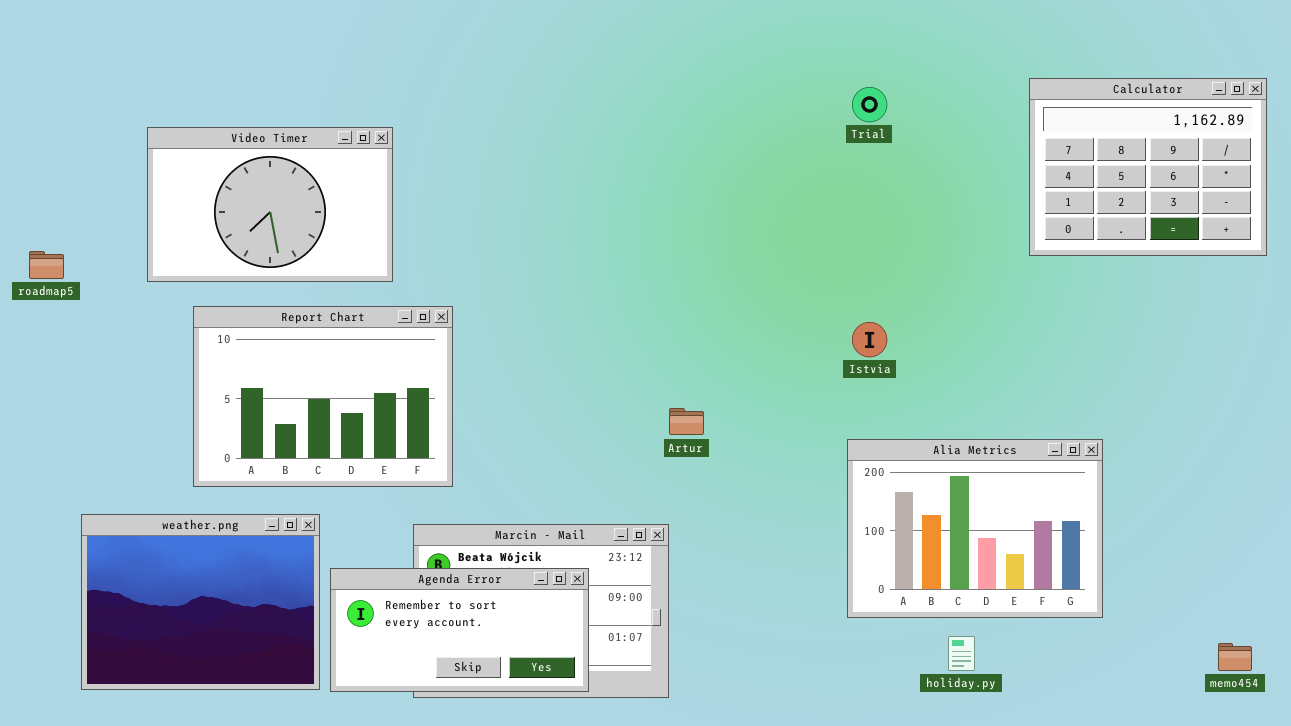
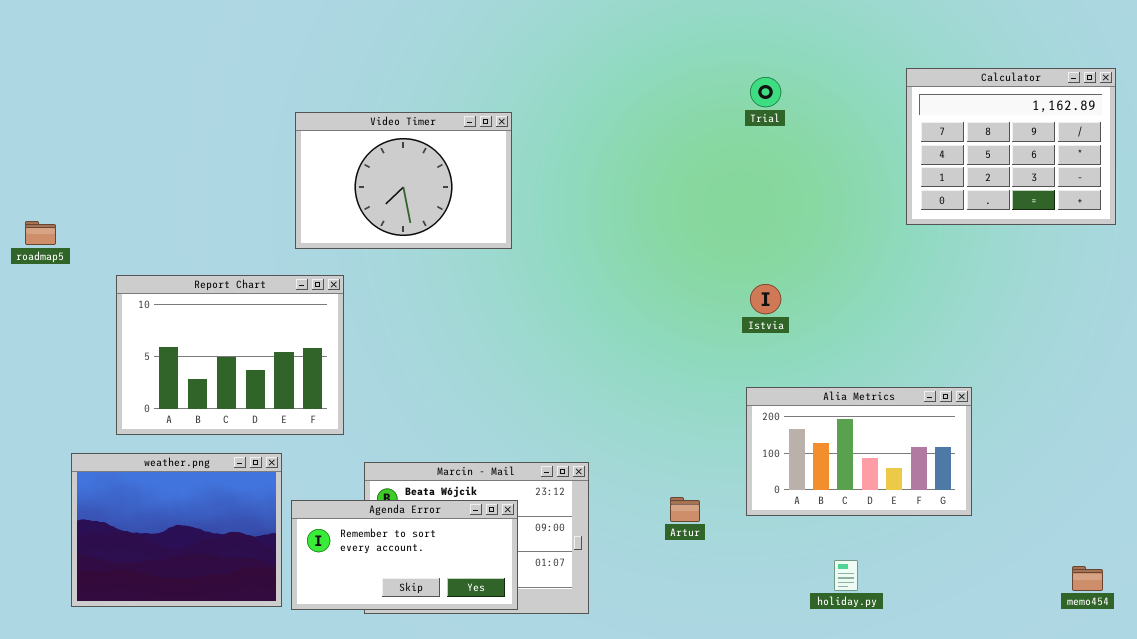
Video Timer: [147,127,393,282] -> [295,112,512,249], moved
Report Chart: [193,306,453,487] -> [116,275,344,435], moved
Artur: [669,408,704,435] -> [670,497,700,522], moved
Alia Metrics: [847,439,1103,618] -> [746,387,972,516], resized

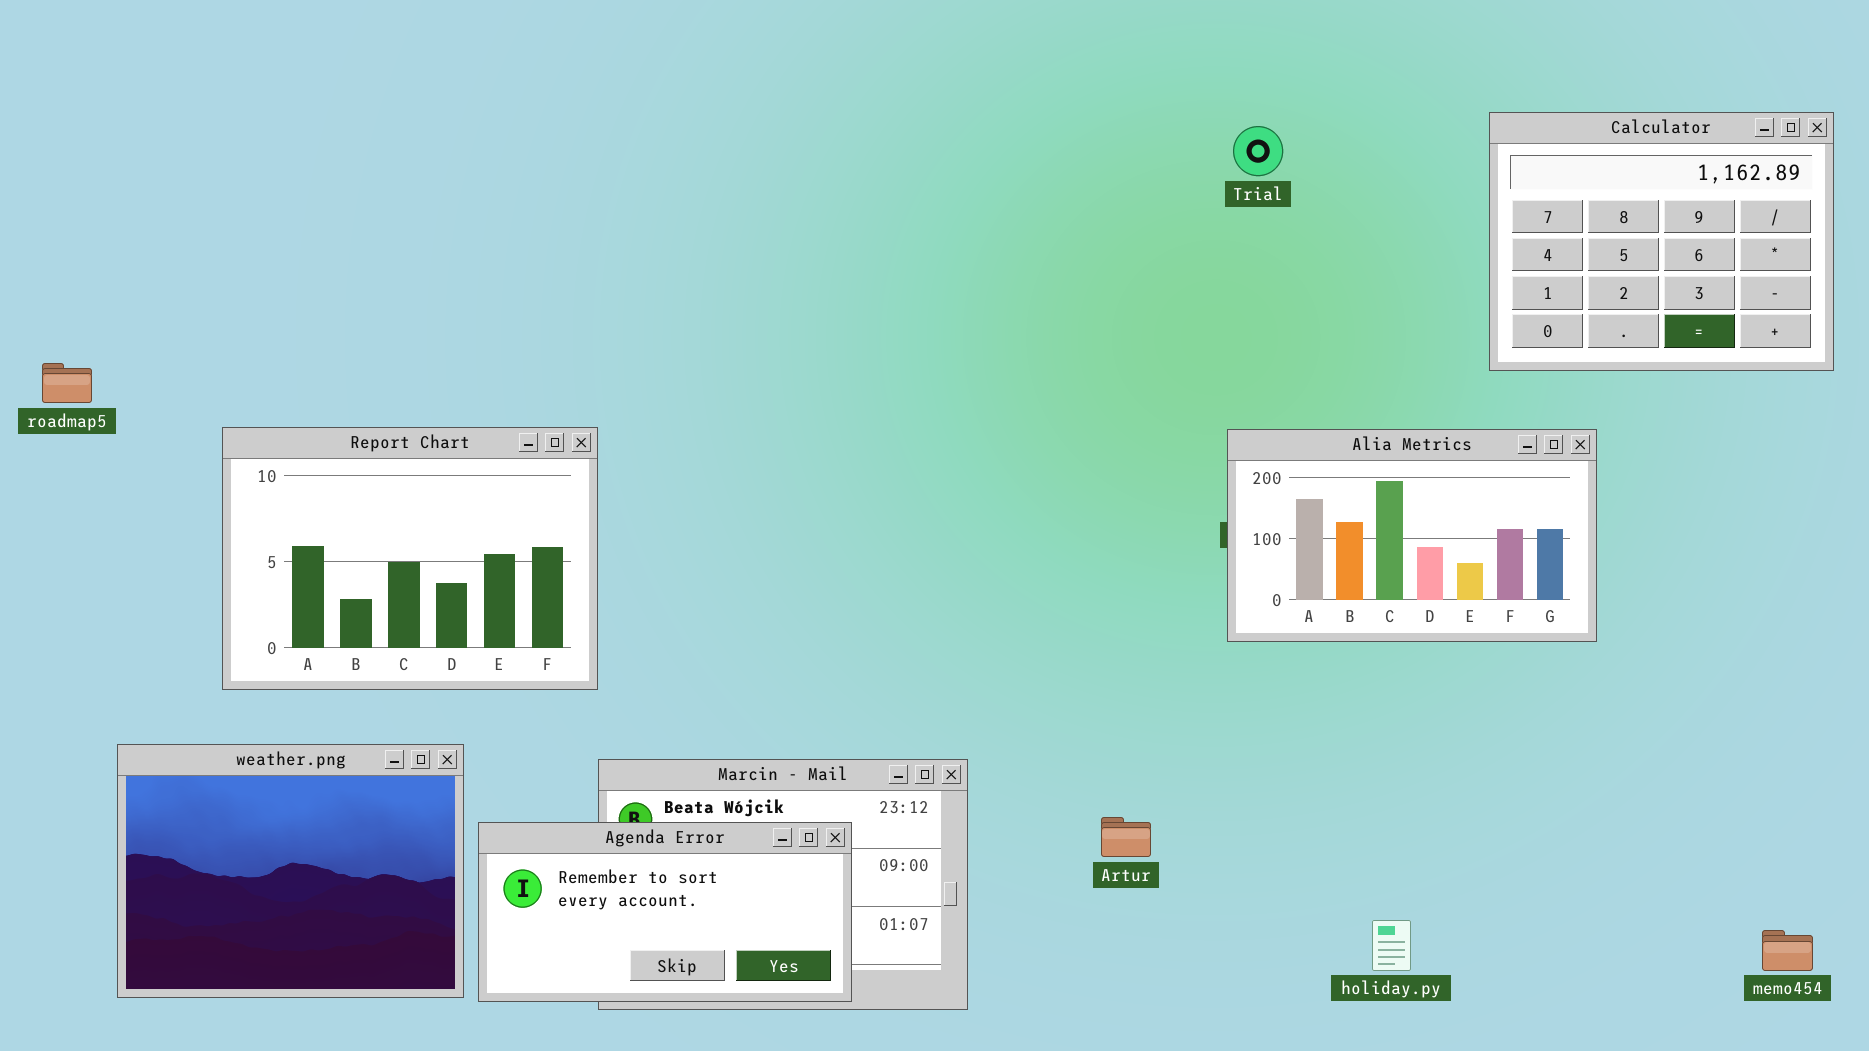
Video Timer: [295,112,512,249] -> none, closed
Report Chart: [116,275,344,435] -> [222,427,598,690], moved
Alia Metrics: [746,387,972,516] -> [1227,429,1597,642], moved

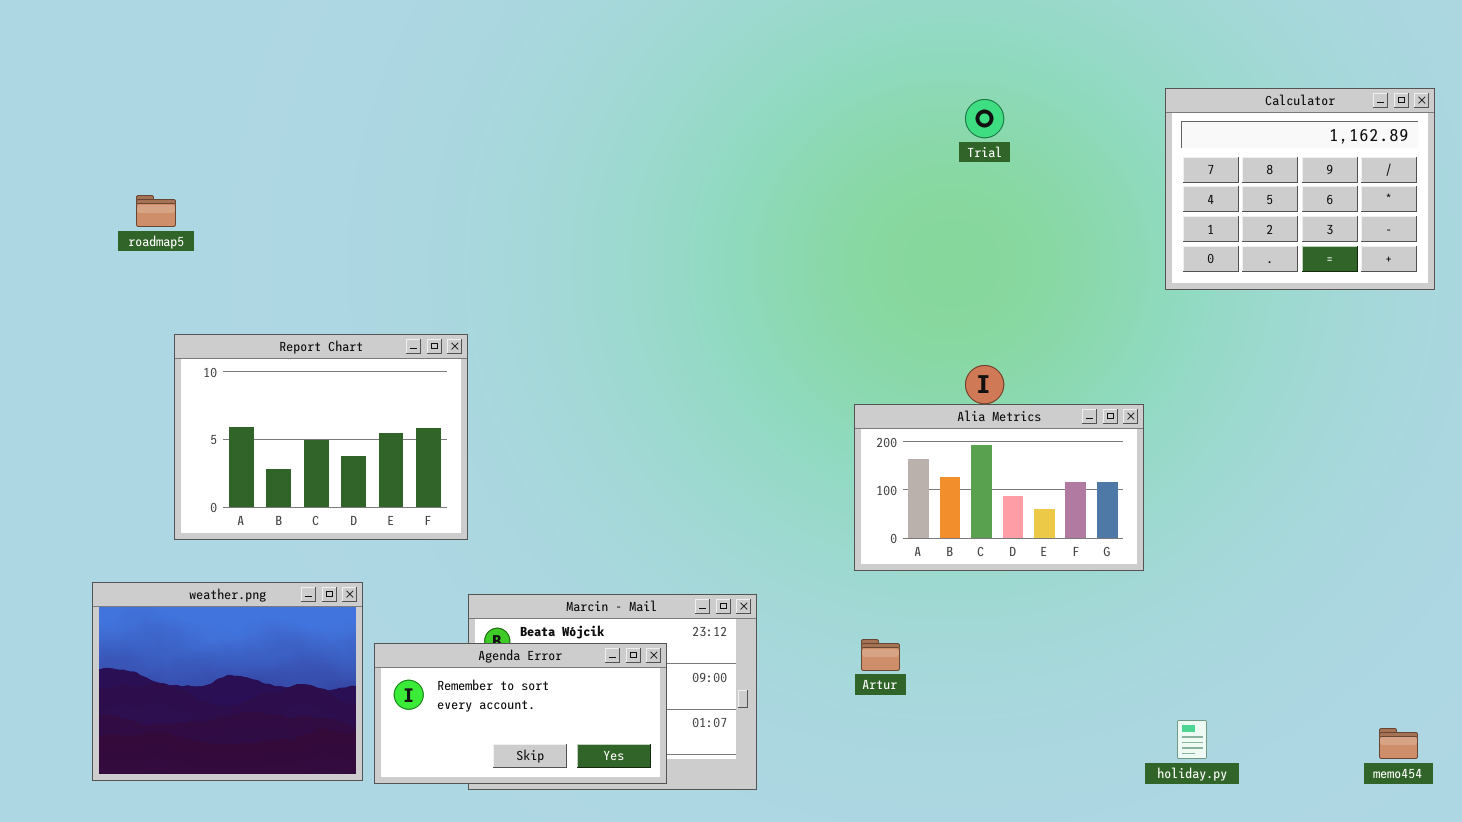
roadmap5: [42,363,92,403] -> [136,195,176,227], moved
Alia Metrics: [1227,429,1597,642] -> [854,404,1144,571], moved
holiday.py: [1372,920,1411,971] -> [1177,720,1207,759], moved

